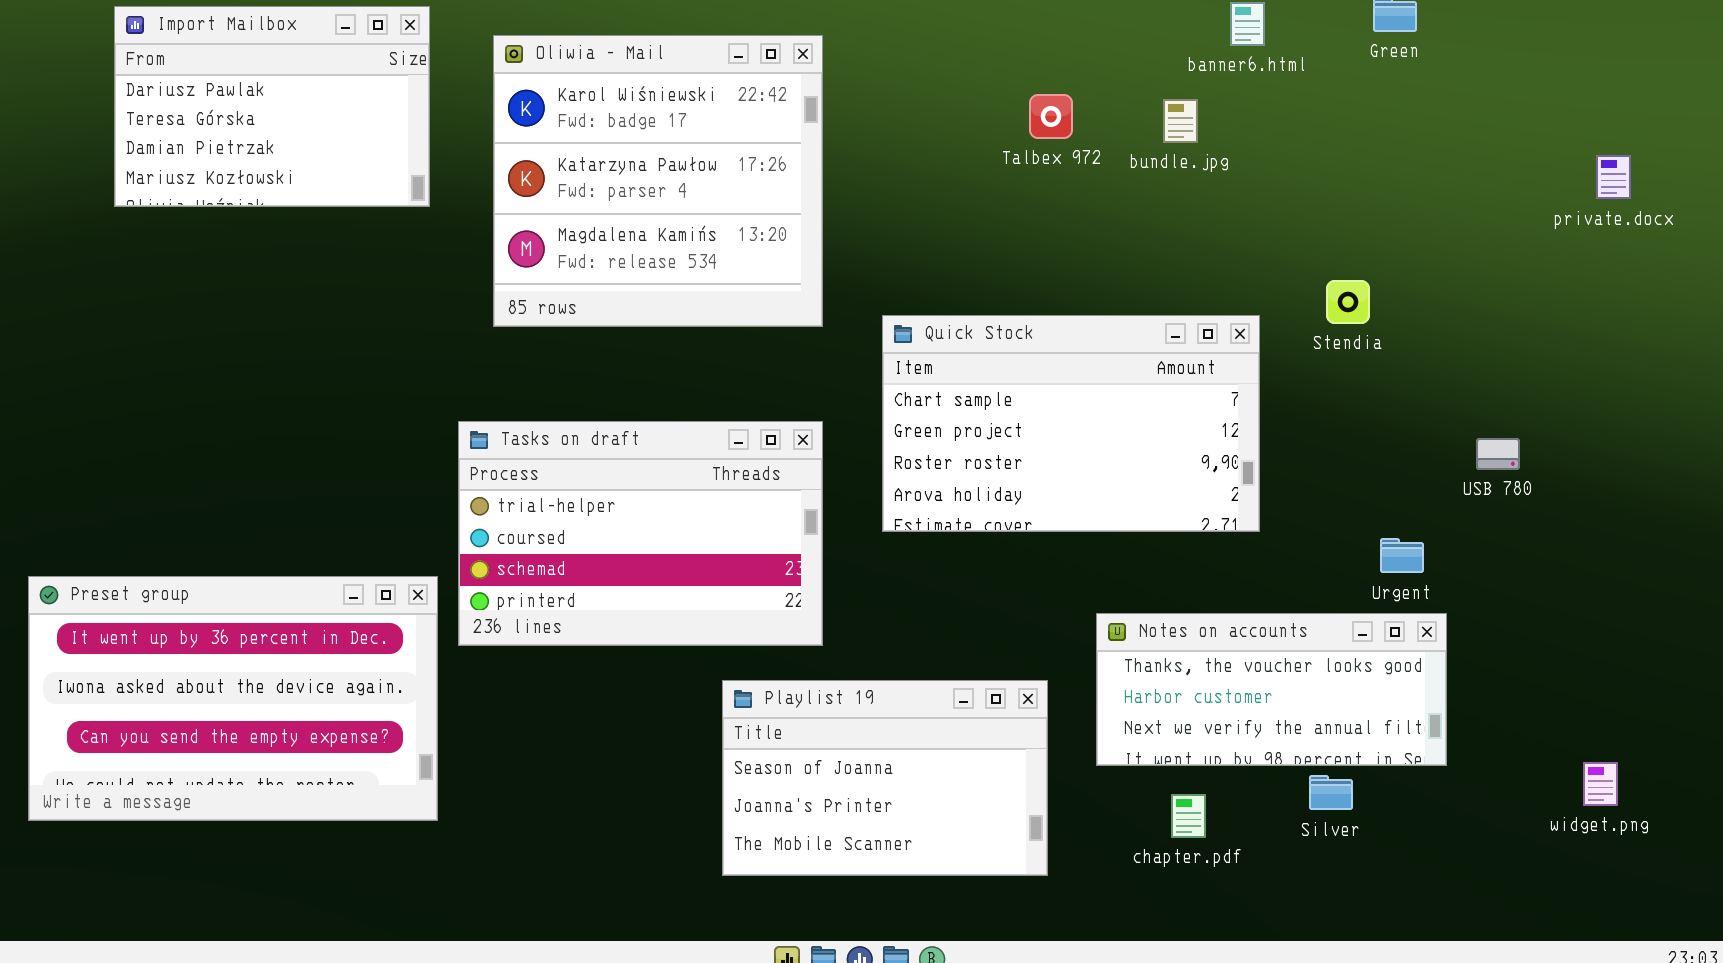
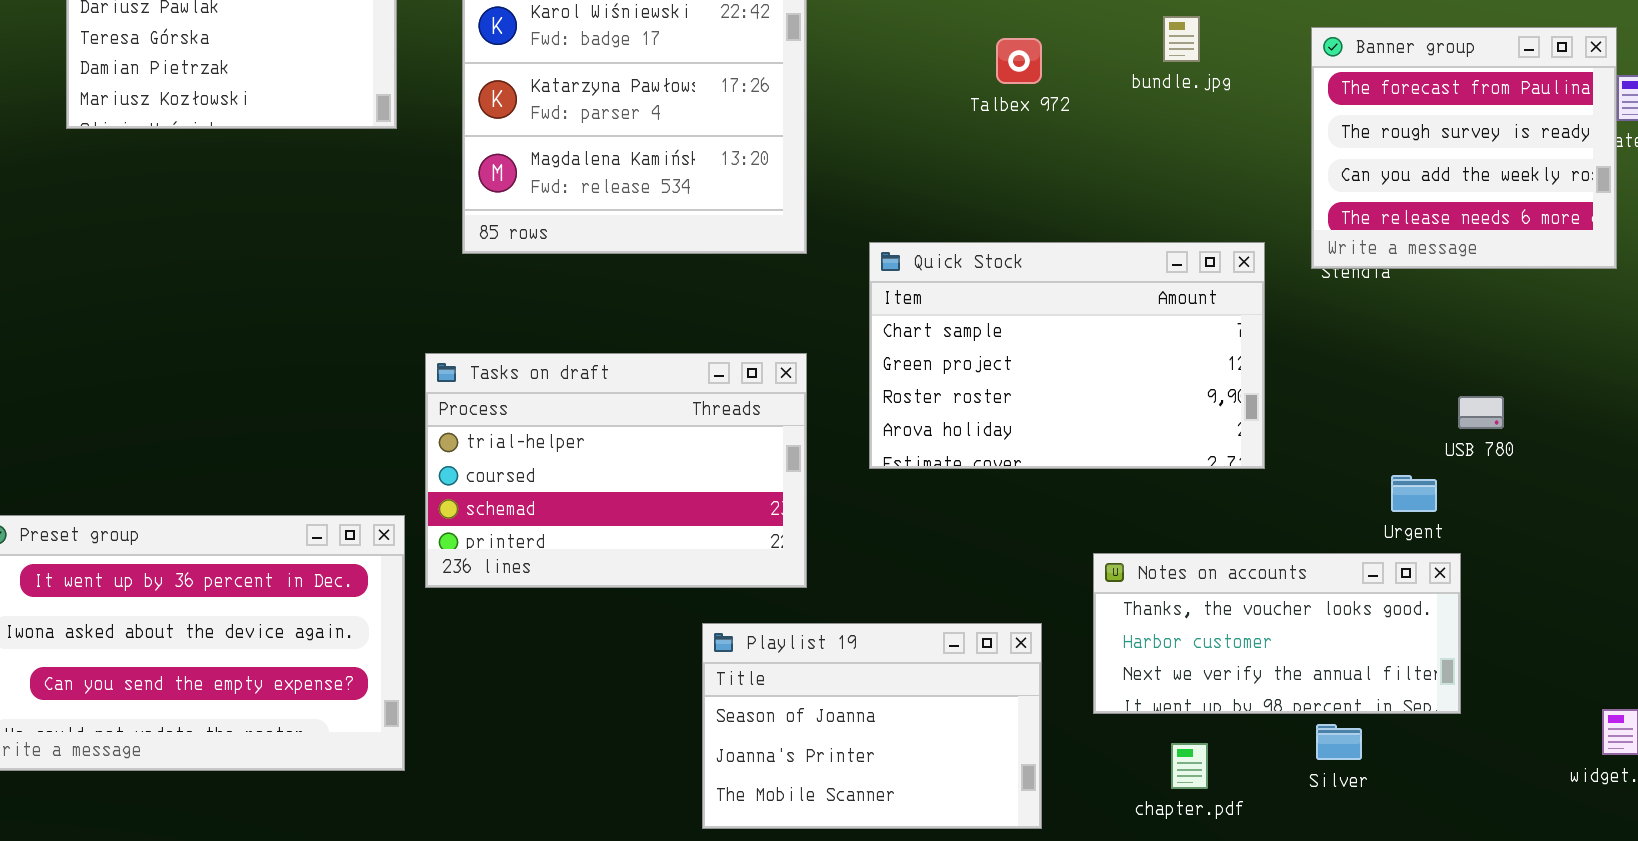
Talbex 972: [1029,94,1073,139] -> [996,38,1042,84], moved
Banner group: none -> [1311,27,1617,269], opened
USB 780: [1476,438,1520,470] -> [1458,396,1504,429], moved

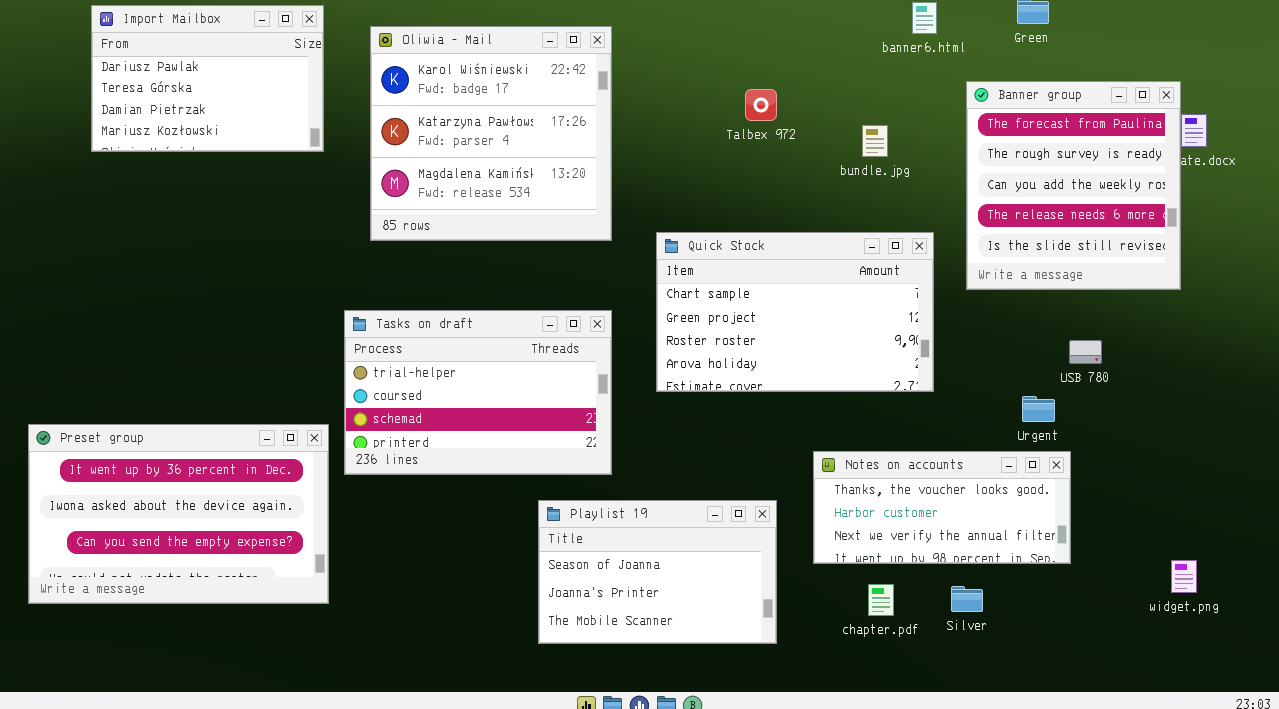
bundle.jpg: [1163,16,1200,62] -> [862,125,888,157], moved
Banner group: [1311,27,1617,269] -> [966,81,1181,290], resized
Silver: [1316,724,1362,760] -> [951,586,983,612], moved

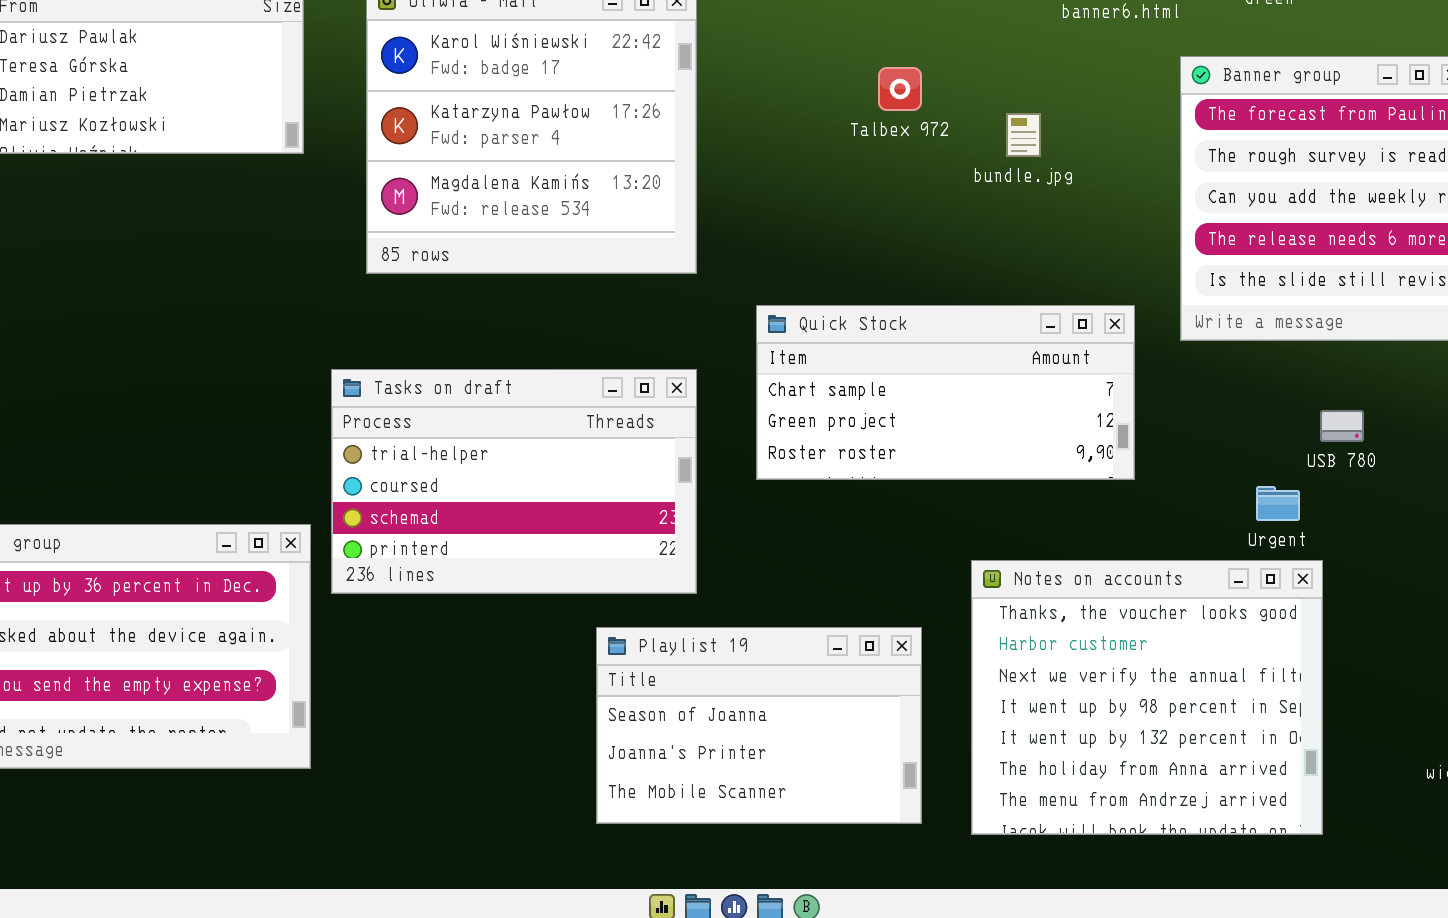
bundle.jpg: [862,125,888,157] -> [1006,113,1041,157], moved
Quick Stock: [656,232,934,392] -> [756,305,1135,480], resized
Notes on accounts: [813,451,1071,564] -> [971,560,1323,835], resized

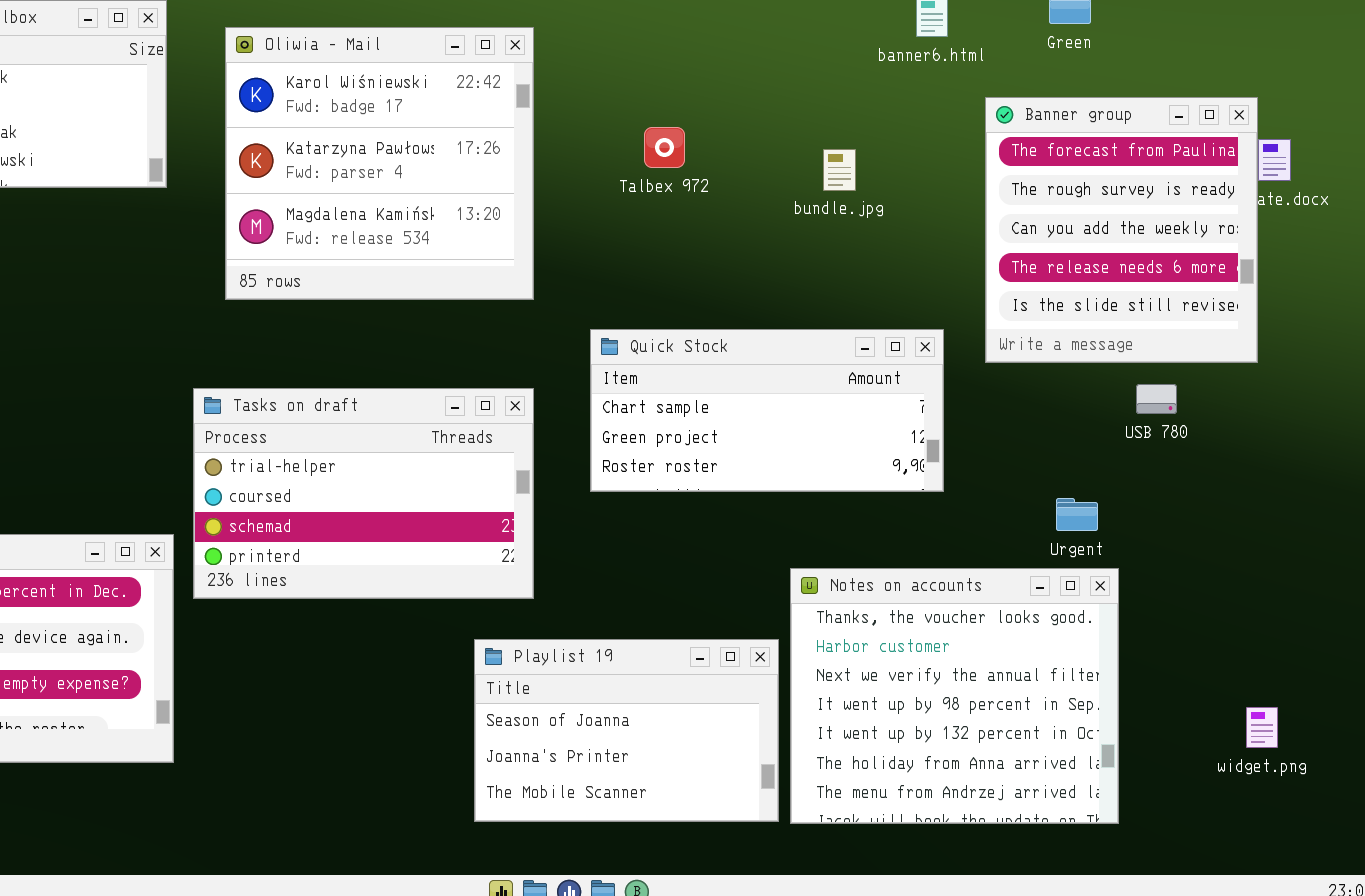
Talbex 972: [878,67,922,111] -> [644,127,685,168], moved
USB 780: [1320,410,1364,442] -> [1136,384,1177,414], moved
Playlist 19: [596,627,922,824] -> [474,639,779,822], moved

